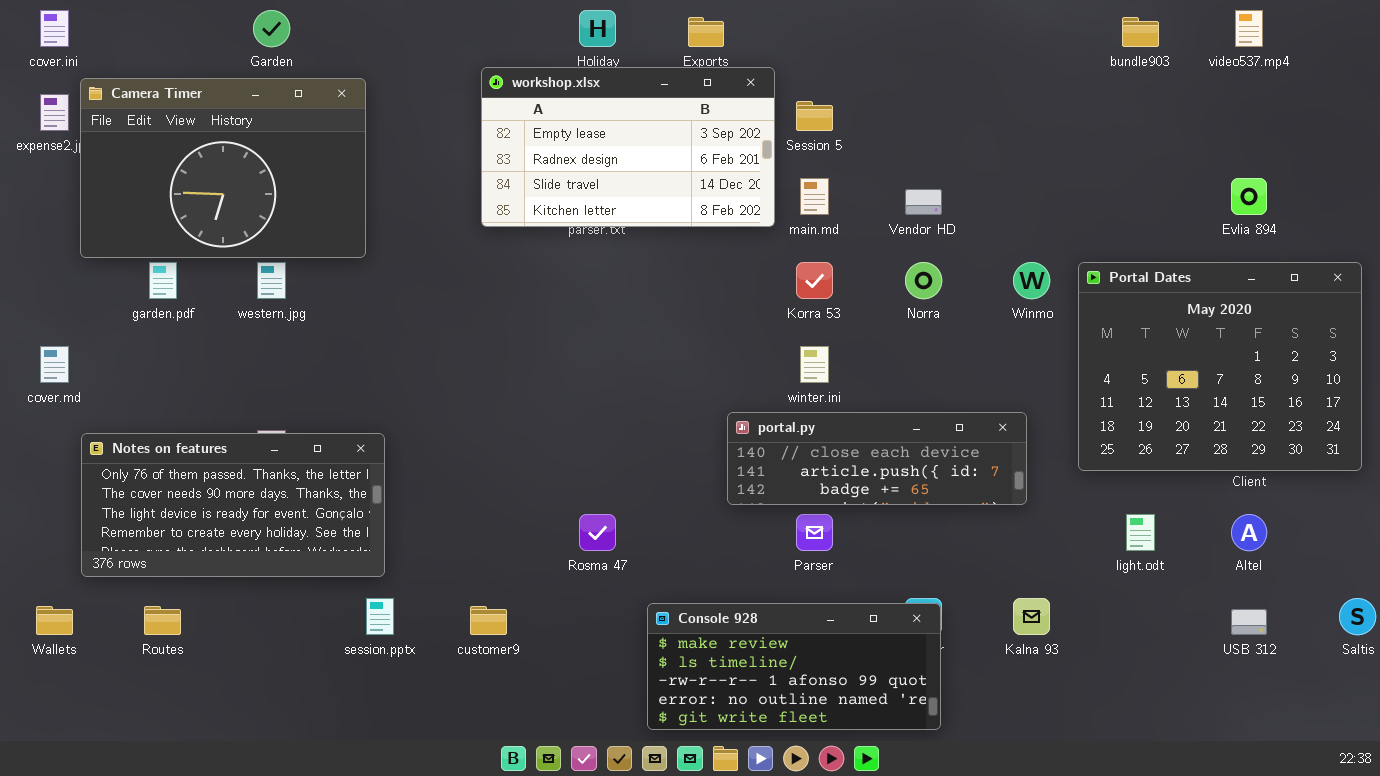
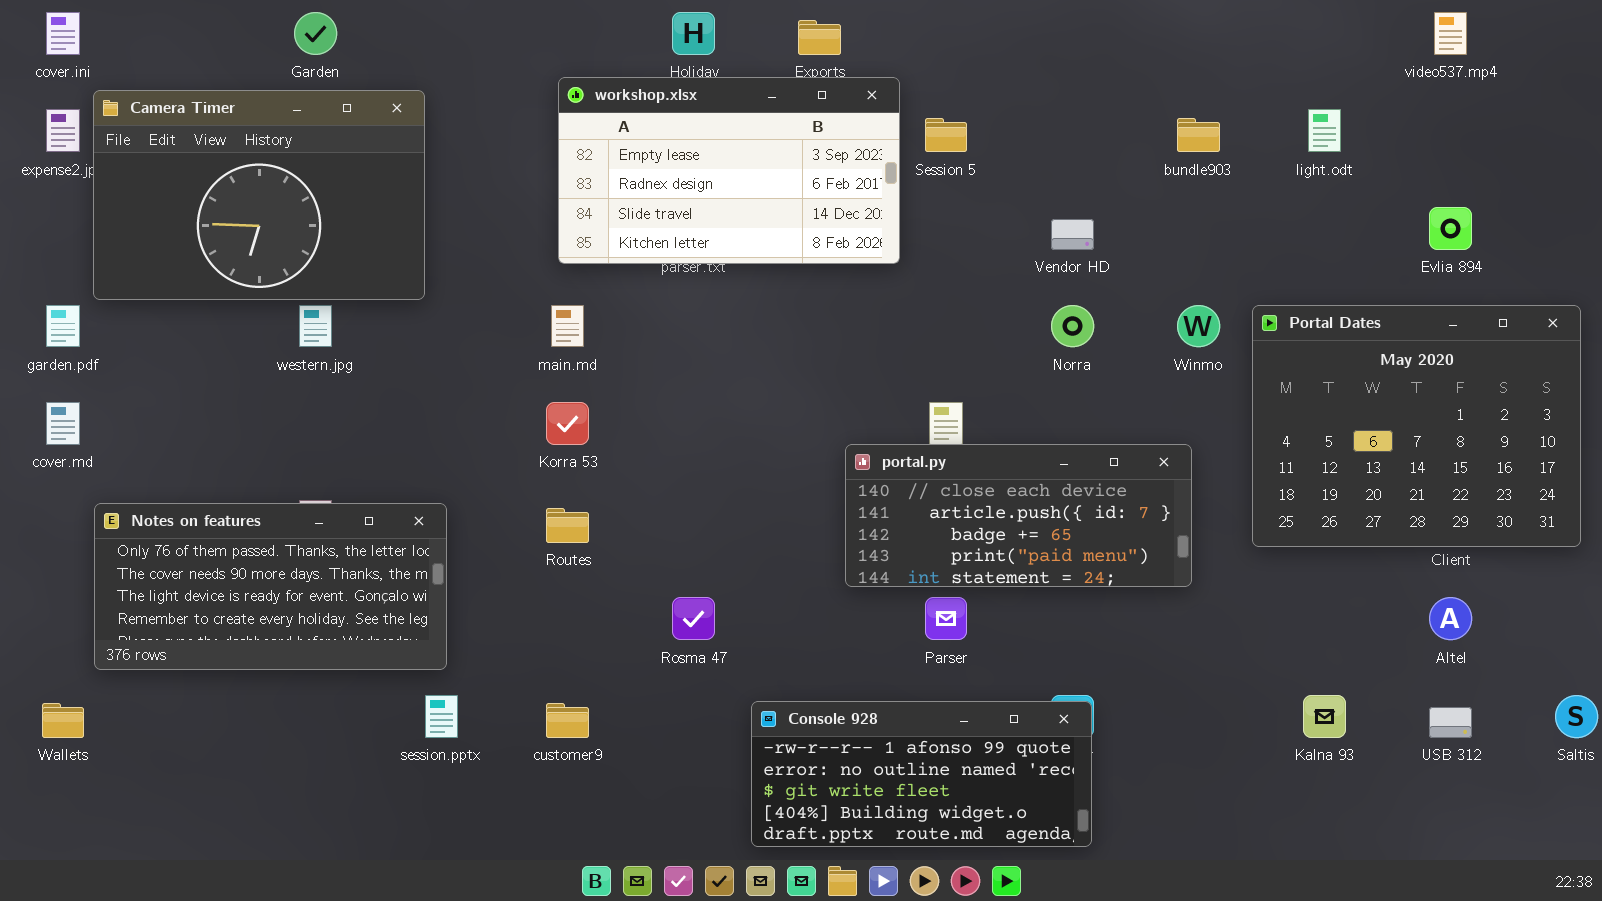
bundle903: [1122,17,1159,47] -> [1177,118,1220,152], moved
main.md: [800,178,829,215] -> [551,305,584,347], moved
garden.pdf: [149,262,177,299] -> [46,305,80,347], moved
Korra 53: [796,262,833,299] -> [546,402,589,445], moved
portal.py: [727,412,1027,505] -> [845,444,1192,587], resized
light.odt: [1126,514,1155,551] -> [1308,109,1341,152], moved
Kalna 93: [1013,598,1050,635] -> [1303,695,1346,738], moved
Console 928: [647,603,941,730] -> [751,701,1092,847], scrolled down 2 rows
Routes: [144,606,181,635] -> [546,508,589,543], moved

